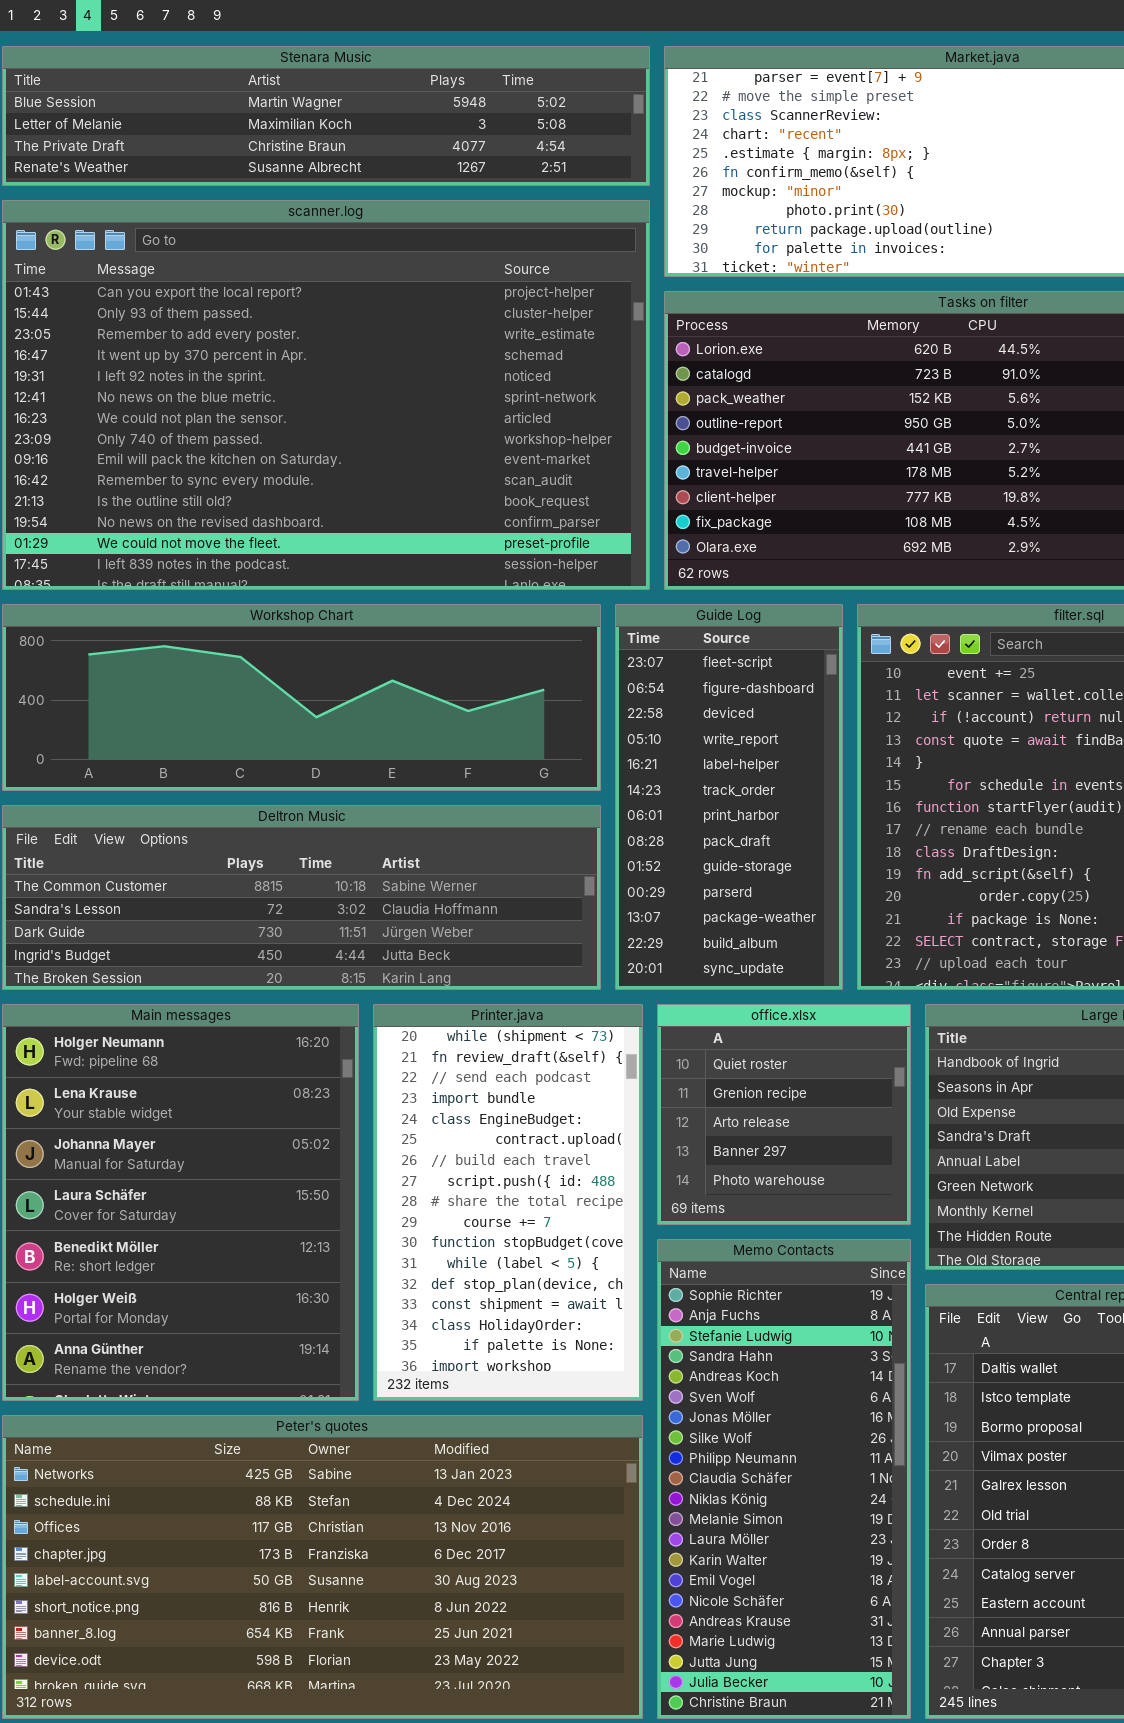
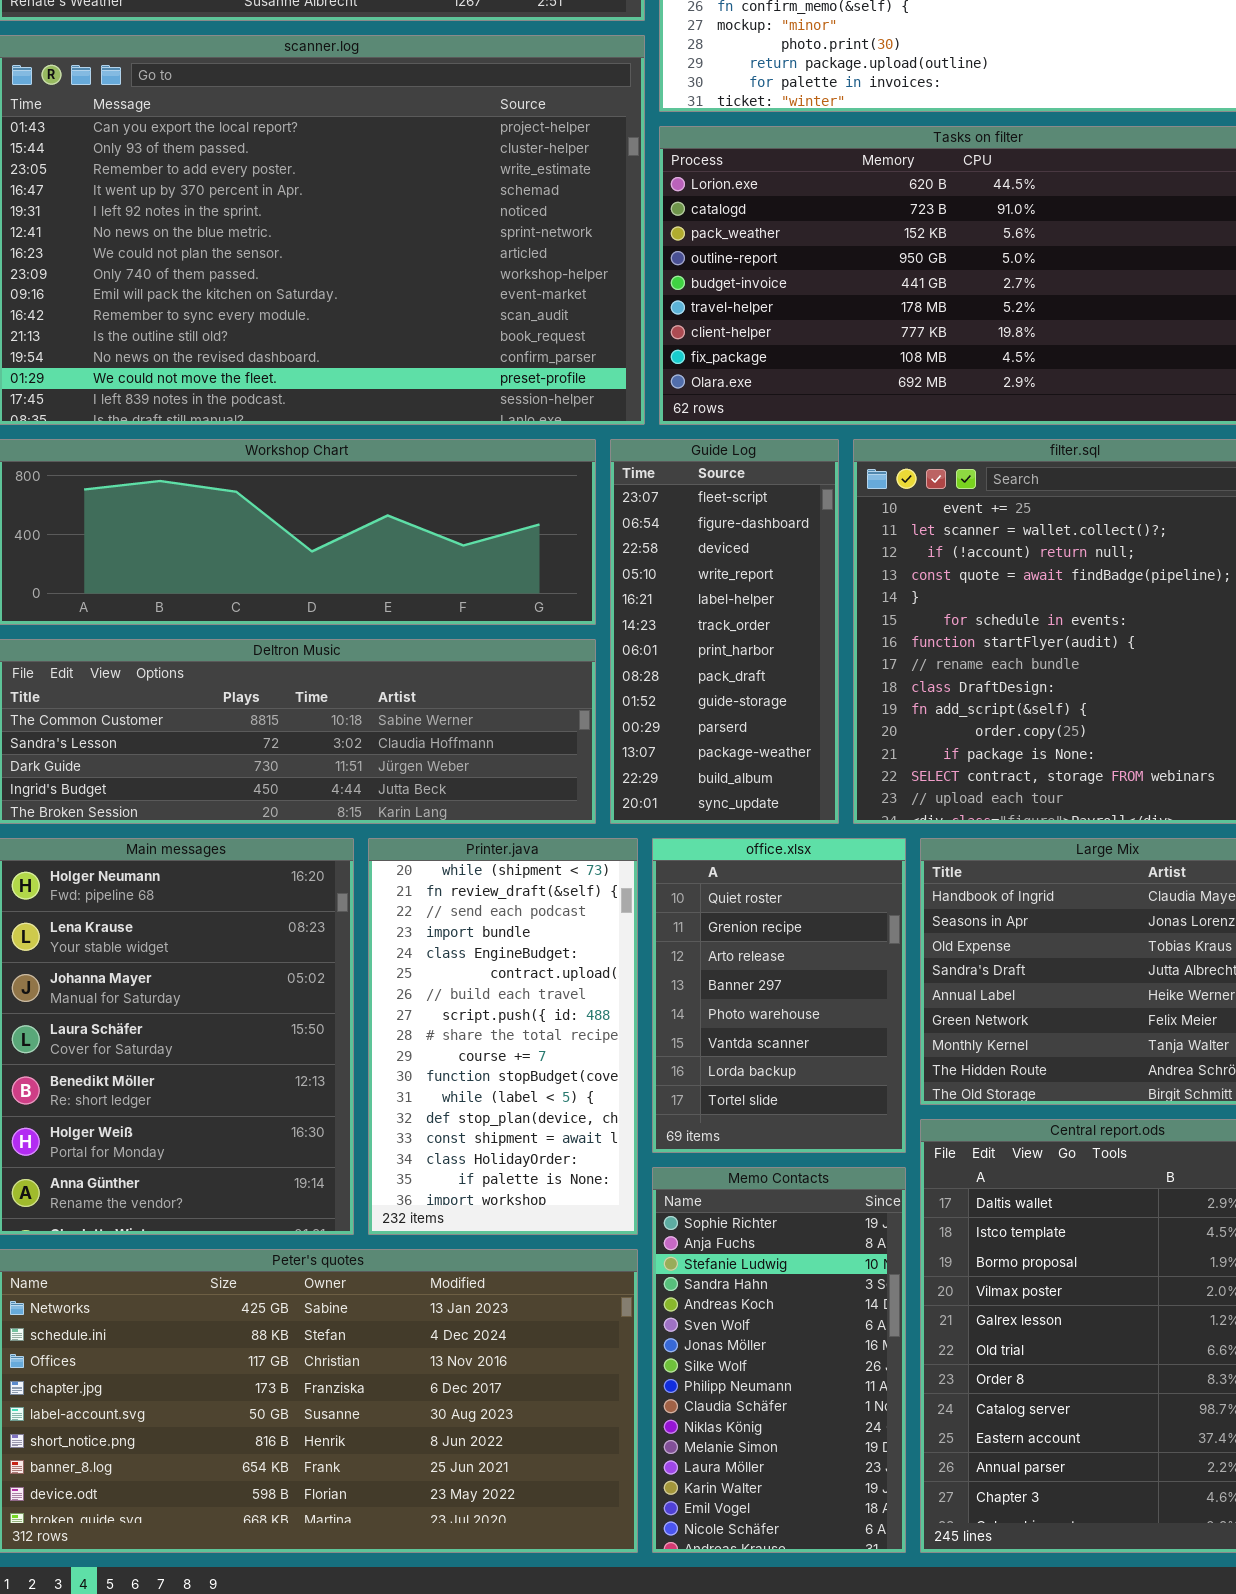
office.xlsx: [657,1004,911,1225] -> [652,838,906,1153], resized
Memo Contacts: [657,1239,911,1719] -> [652,1167,906,1553], resized

